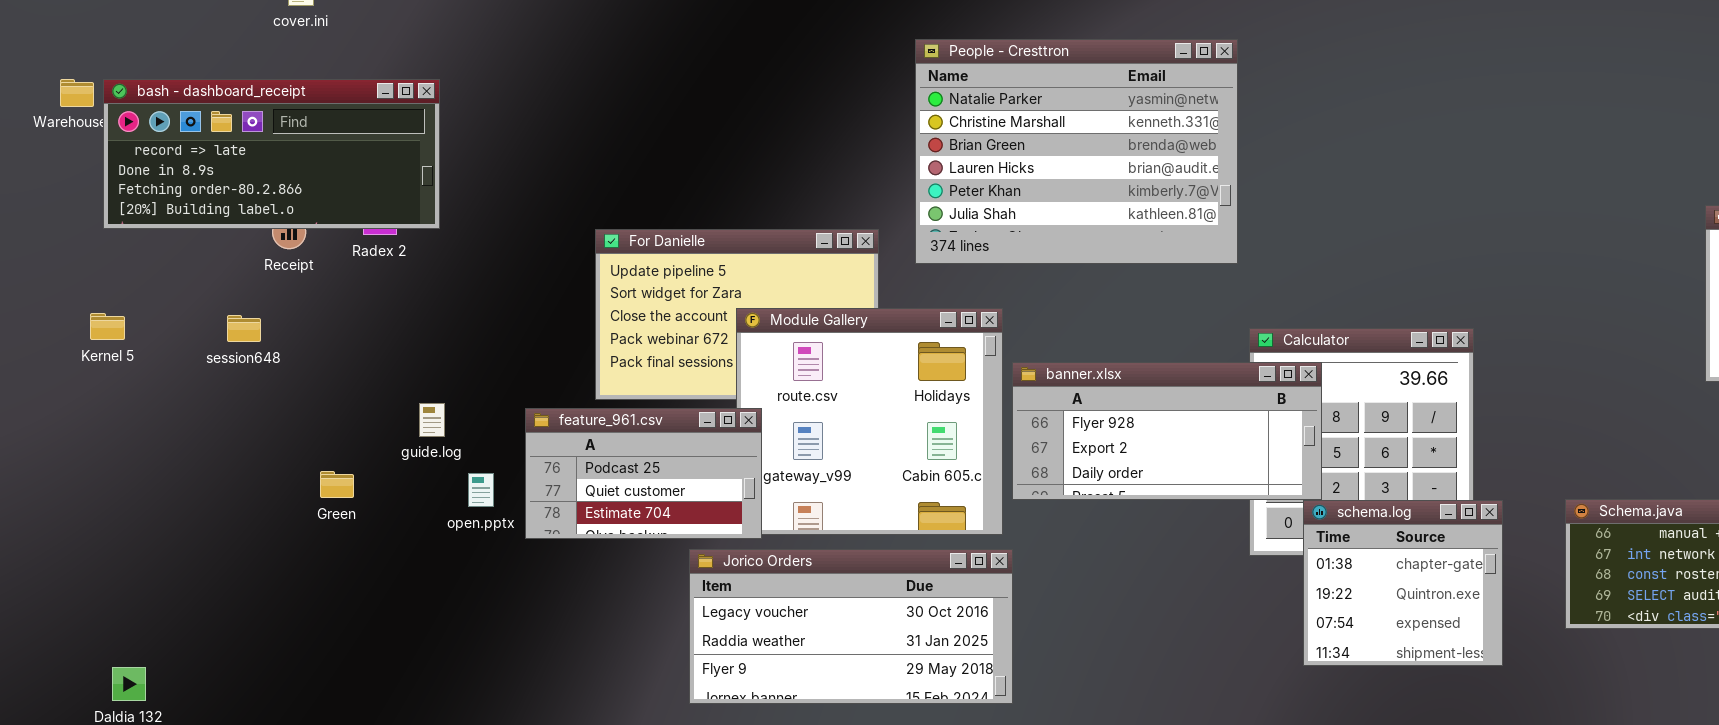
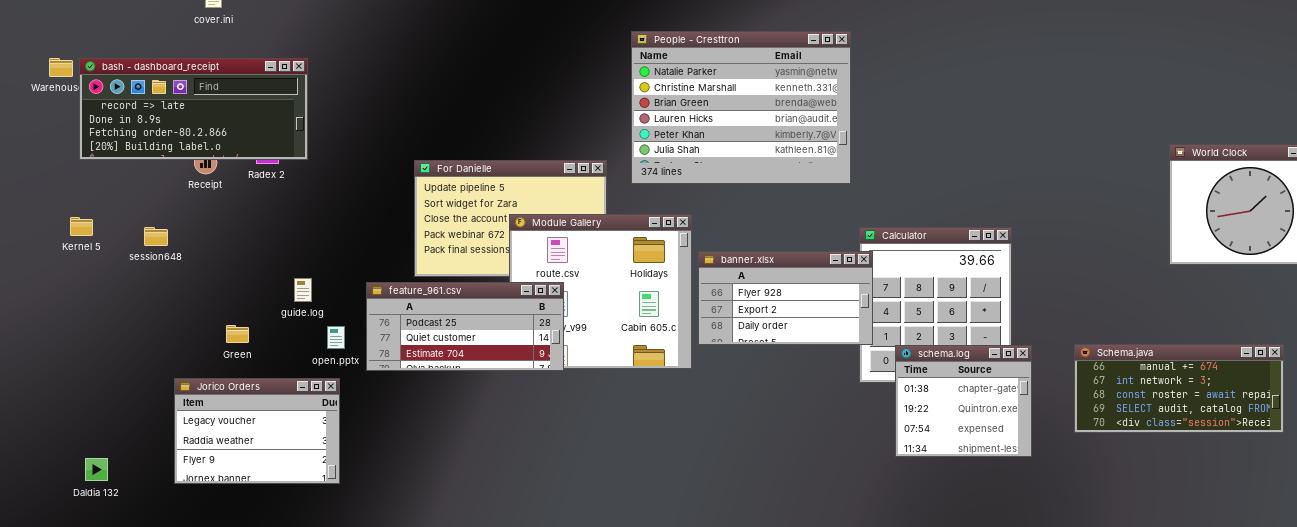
session648: [227,315,261,342] -> [144,227,168,246], moved
banner.xlsx: [1012,362,1322,500] -> [698,251,873,345], resized
feature_961.csv: [525,408,762,539] -> [366,282,564,371], resized
Jorico Orders: [689,549,1013,704] -> [174,378,340,484], moved, resized

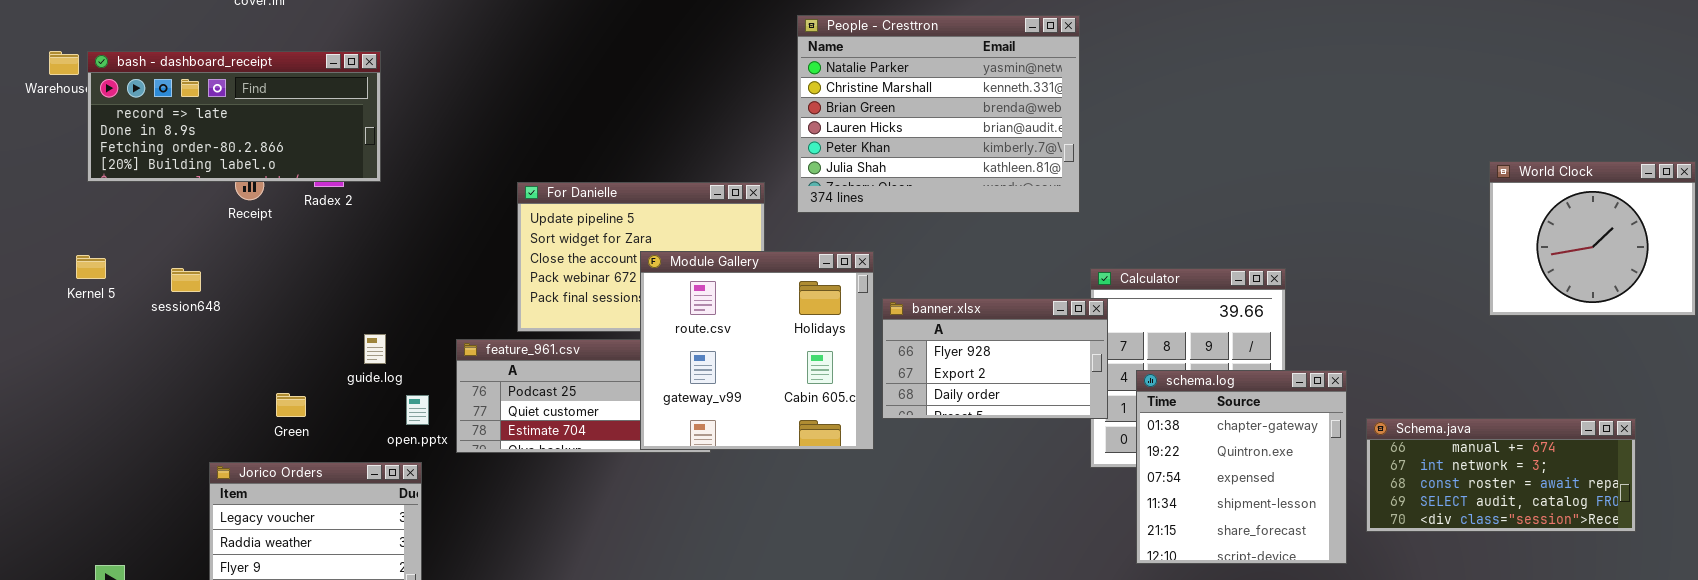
Module Gallery: [509,214,692,369] -> [640,251,874,450], raised
schema.log: [895,345,1032,457] -> [1136,370,1347,564], resized

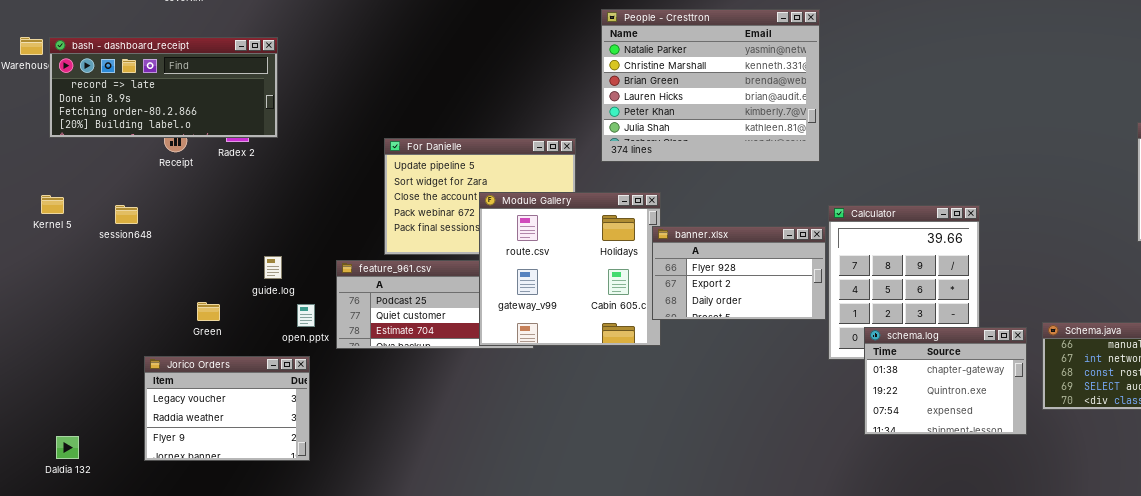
banner.xlsx: [882,298,1108,419] -> [652,226,826,320], moved
schema.log: [1136,370,1347,564] -> [864,327,1027,435], resized

